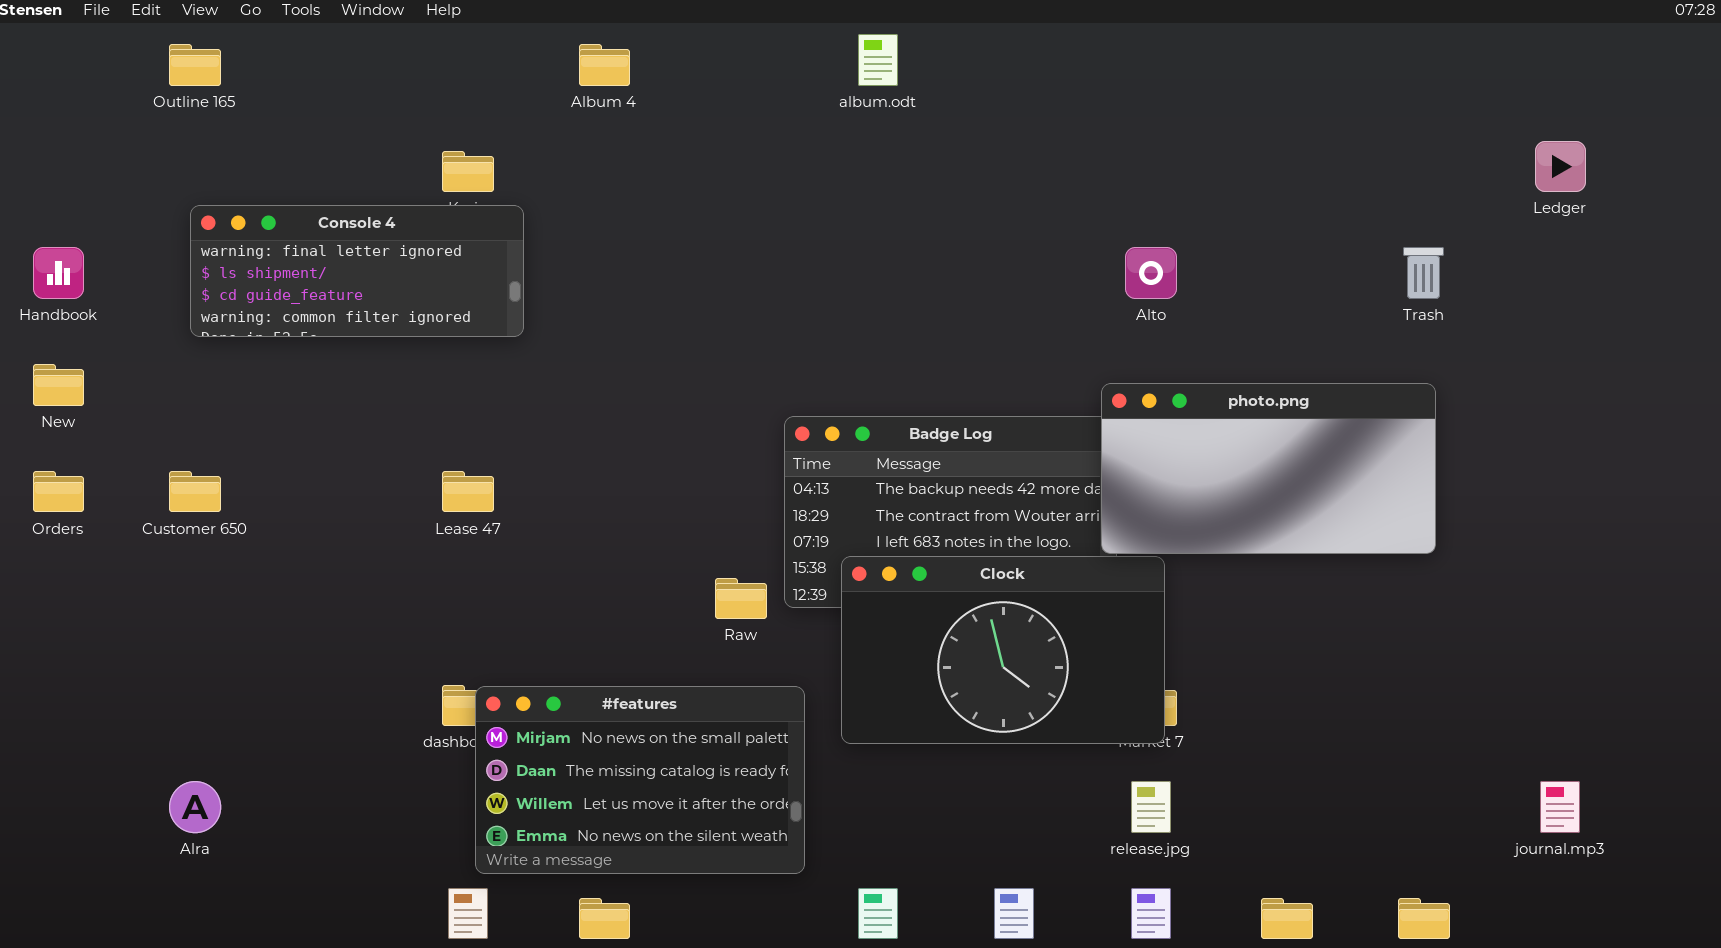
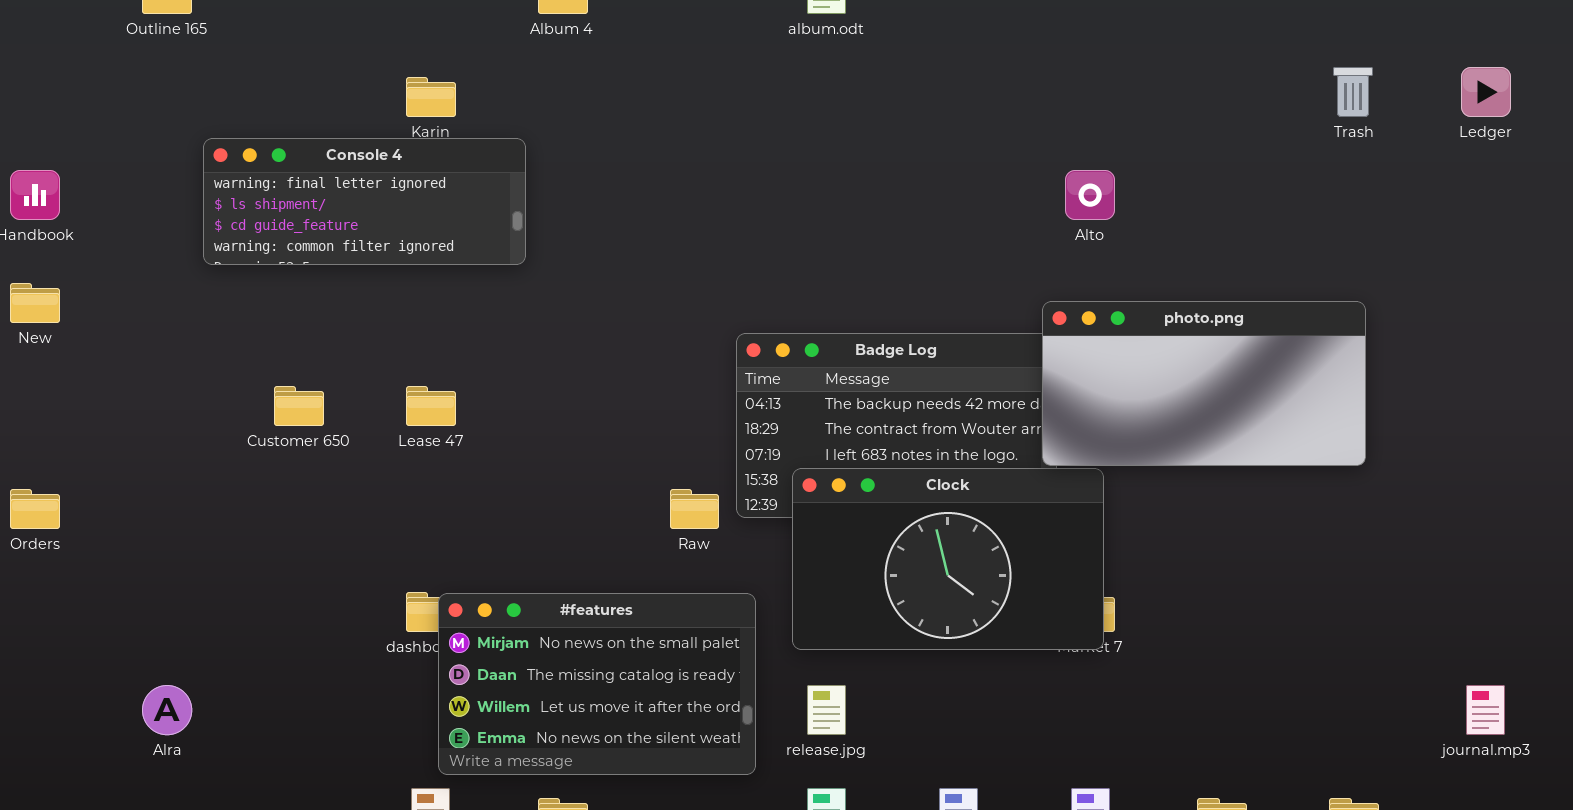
Console 4: [190,205,524,337] -> [203,138,526,265], moved
Trash: [1403,247,1444,299] -> [1333,67,1373,117], moved
Orders: [33,471,84,512] -> [10,489,60,529], moved
Customer 650: [169,471,221,512] -> [274,386,324,426], moved
release.jpg: [1131,781,1171,833] -> [807,685,846,735], moved

